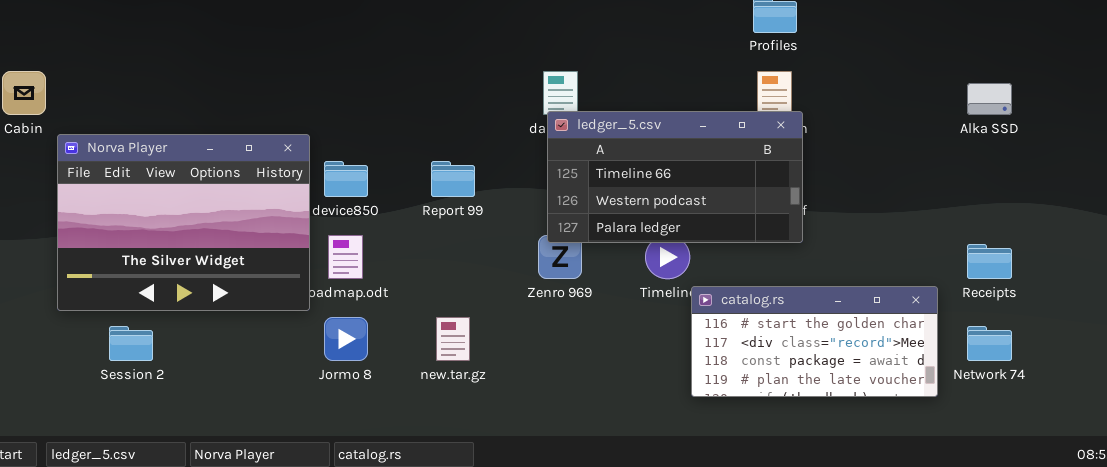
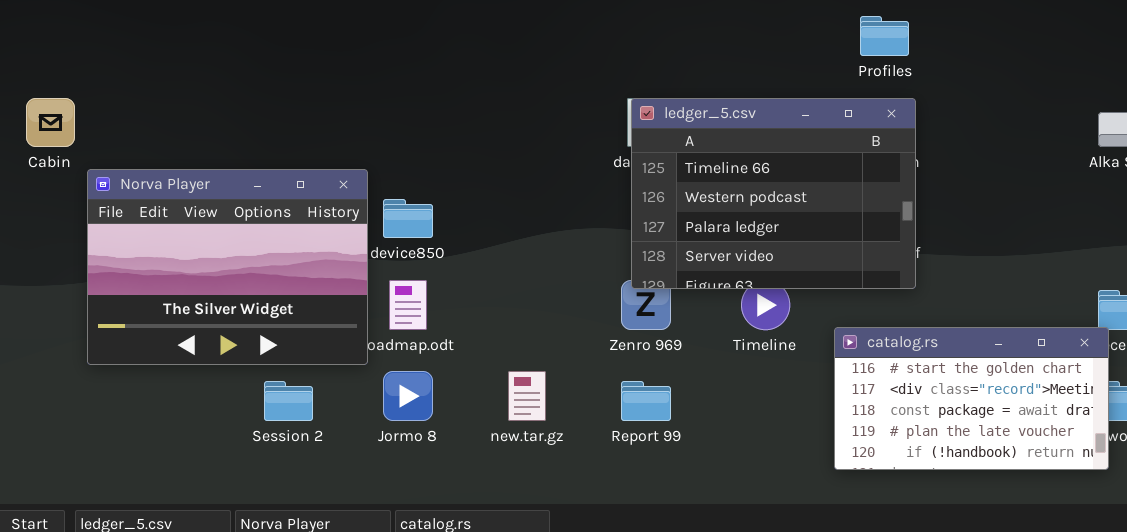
ledger_5.csv: [547,111,803,243] -> [631,98,916,289], resized
Report 99: [431,161,475,197] -> [621,381,671,421], moved
catalog.rs: [691,286,938,397] -> [834,327,1109,470], moved, resized
Session 2: [109,326,153,361] -> [264,381,313,421], moved

